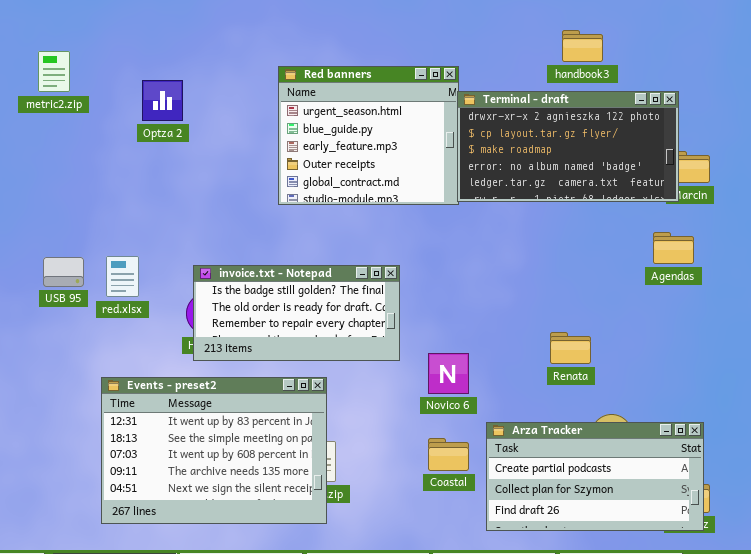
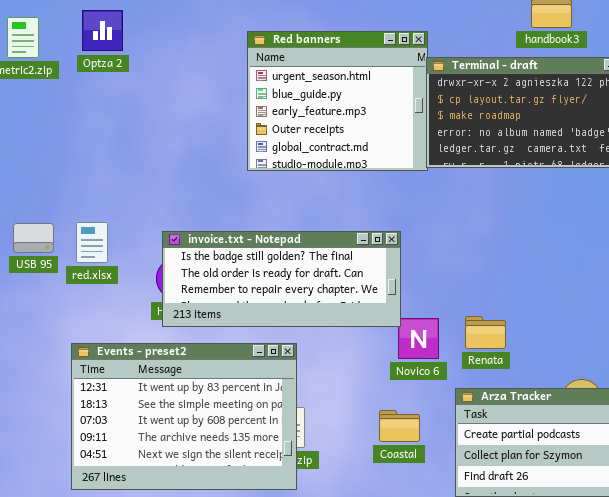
Optza 2: [142,80,183,121] -> [82,10,123,51], moved
invoice.txt - Notepad: [193,265,400,361] -> [162,231,401,327], resized
Renata: [550,332,591,364] -> [465,316,506,349], moved
Coastal: [428,438,469,471] -> [379,410,420,442], moved

